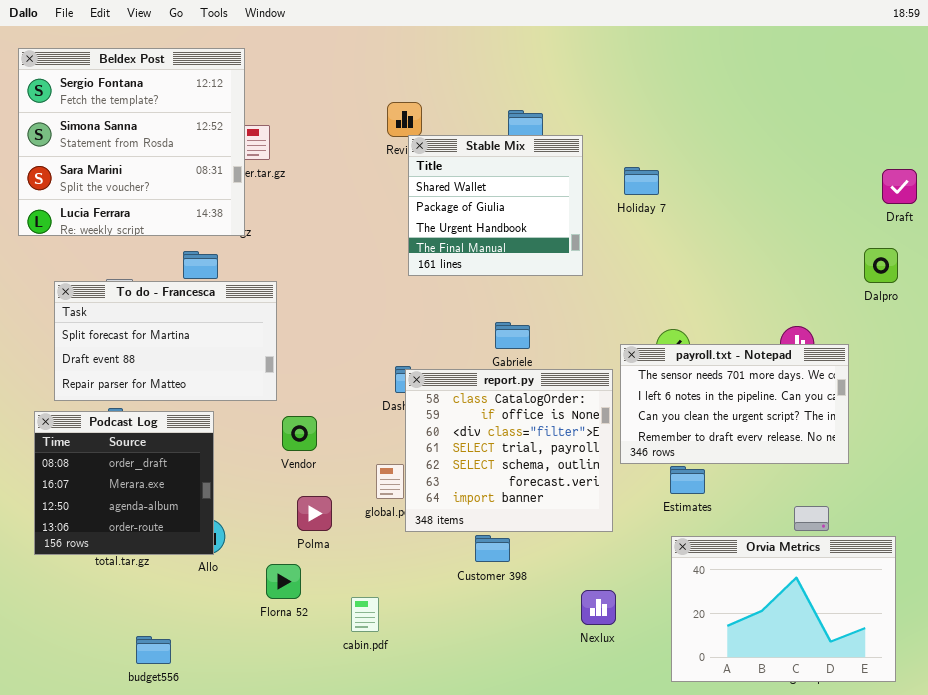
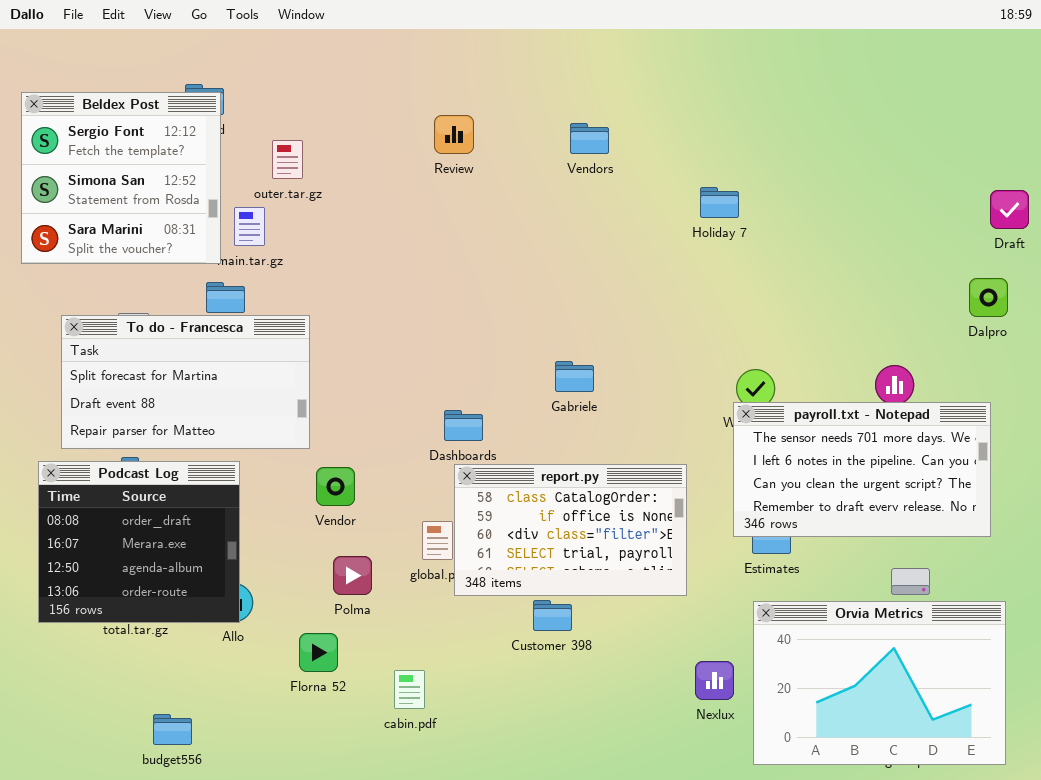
Beldex Post: [18,48,245,236] -> [21,92,221,264], resized
Stable Mix: [408,135,583,276] -> none, closed
payroll.txt - Notepad: [620,344,849,464] -> [733,402,991,537], moved
report.py: [405,369,613,532] -> [454,464,687,596], resized
Nexlux: [581,590,616,625] -> [695,661,734,700], moved

